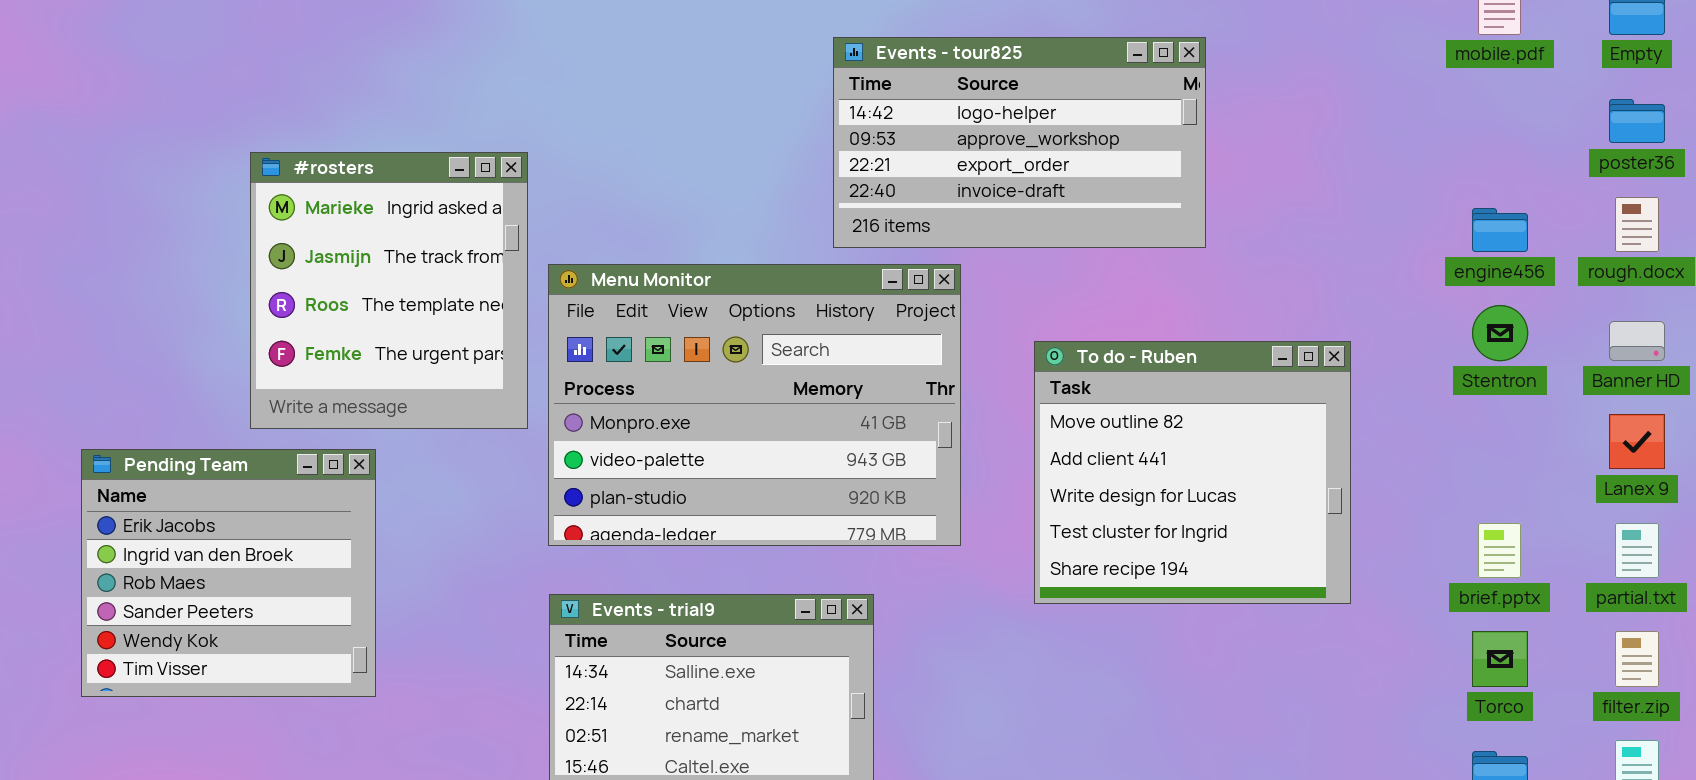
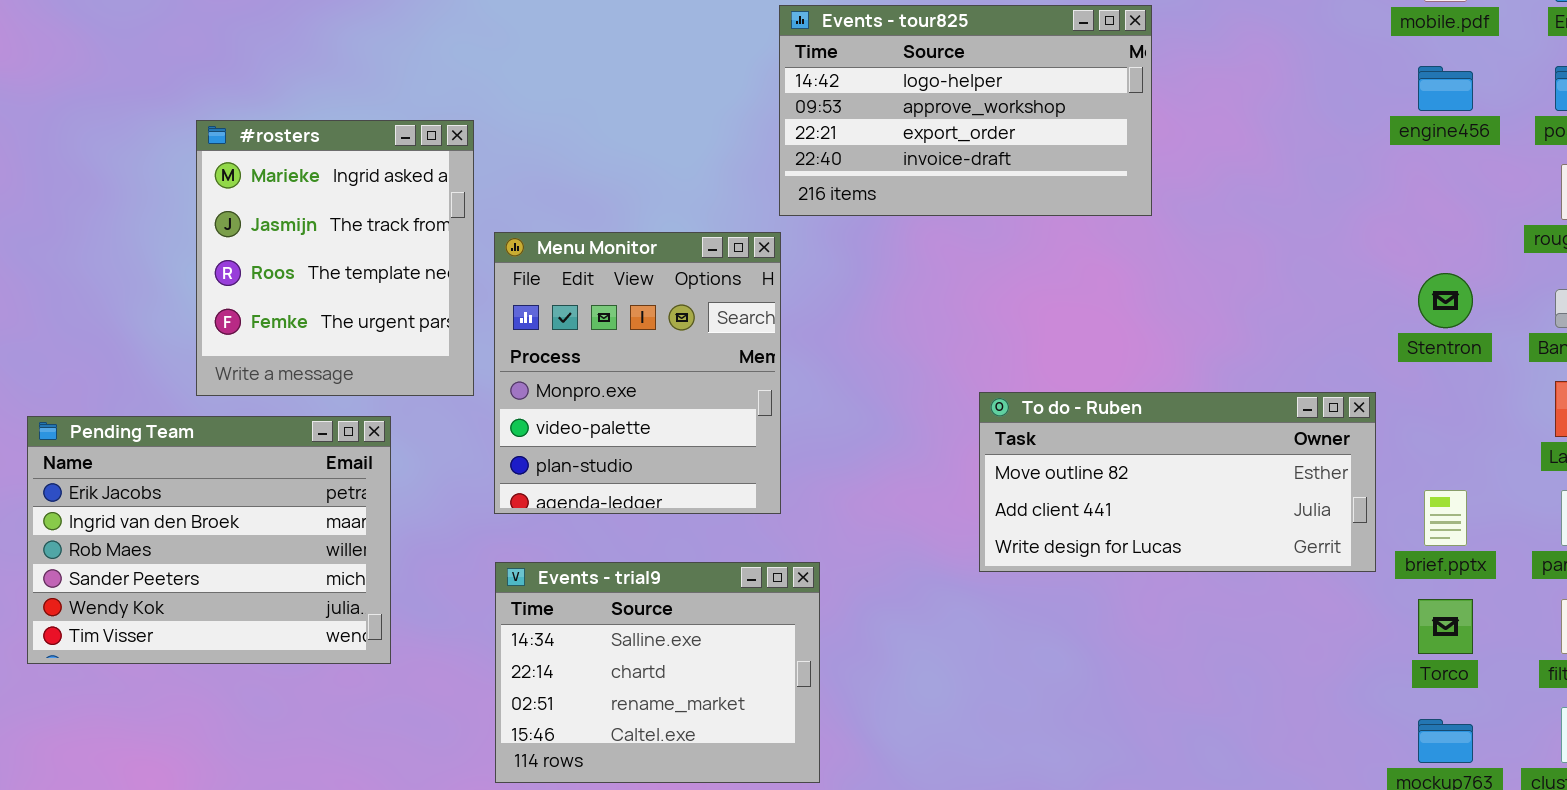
engine456: [1472,208,1528,252] -> [1418,66,1473,111], moved
Menu Monitor: [548,264,961,546] -> [494,232,781,514], resized
To do - Ruben: [1034,341,1351,604] -> [979,392,1376,572], resized
Pending Team: [81,449,376,697] -> [27,416,391,664], resized

